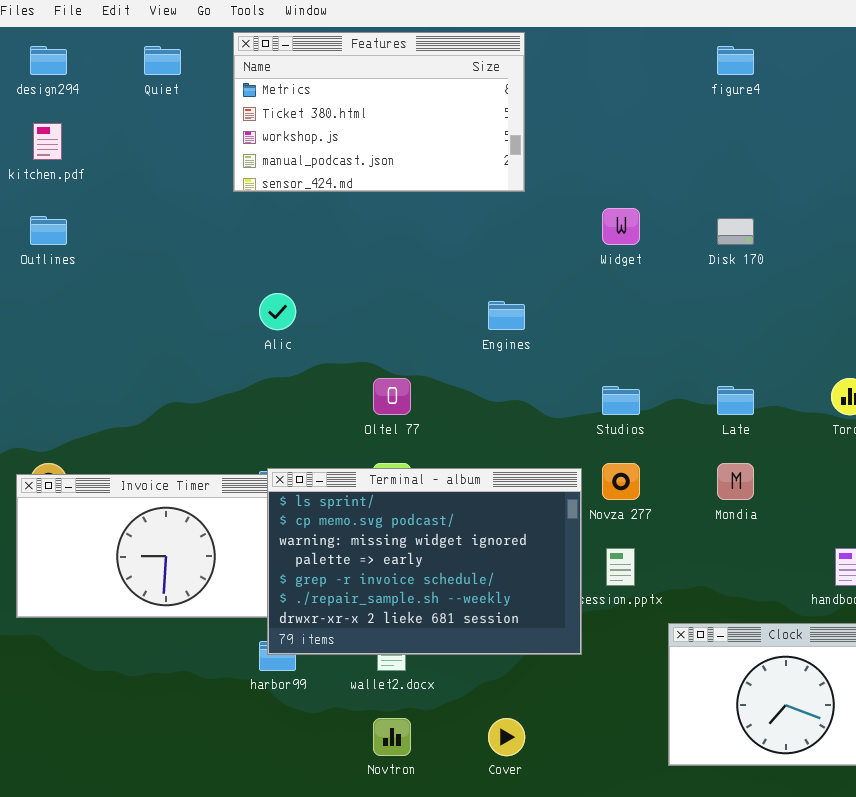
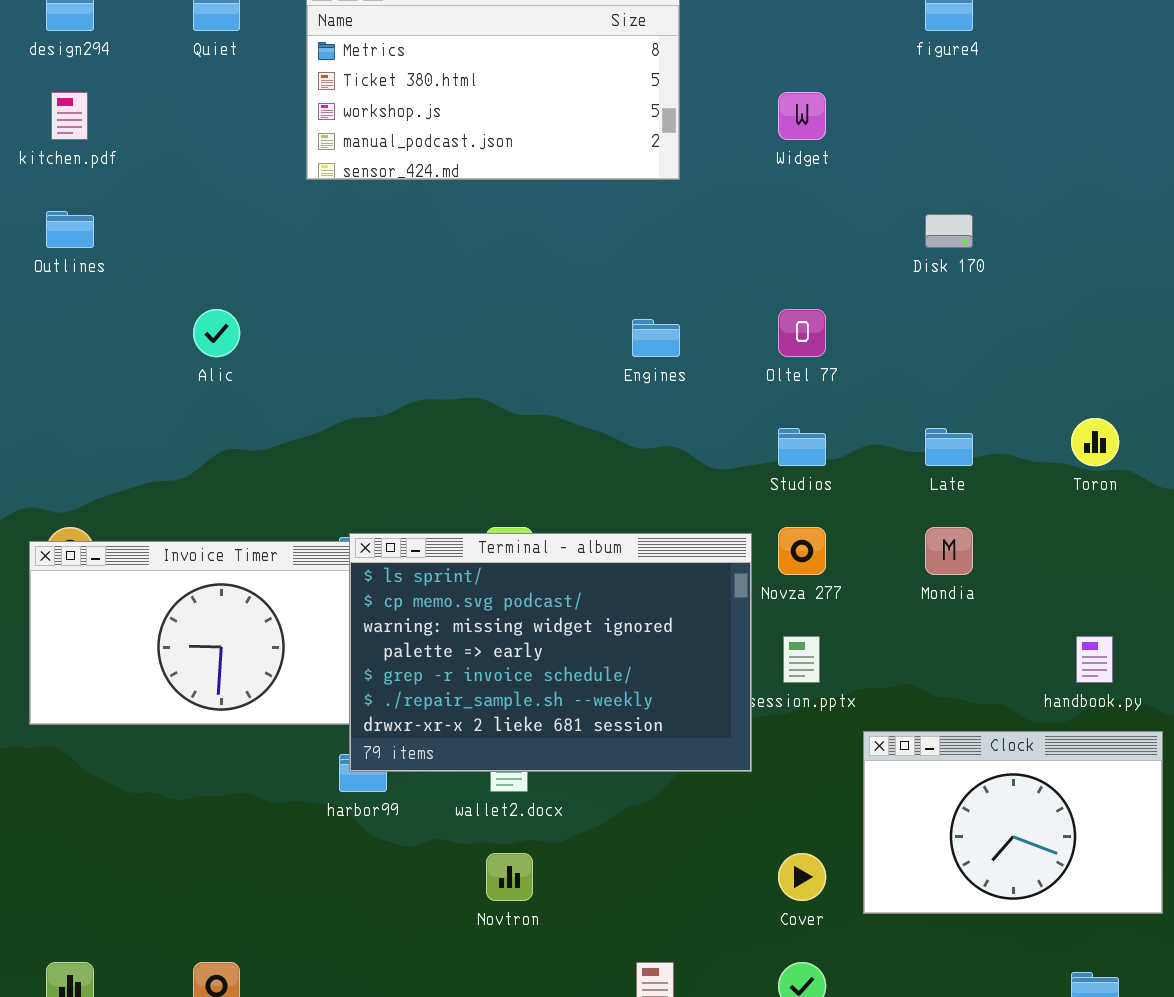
Widget: [602,208,640,245] -> [778,92,826,140], moved
Alic: [259,293,296,330] -> [193,309,240,357], moved
Oltel 77: [373,378,411,415] -> [778,309,826,357], moved
Cover: [488,718,525,756] -> [778,853,826,901], moved

